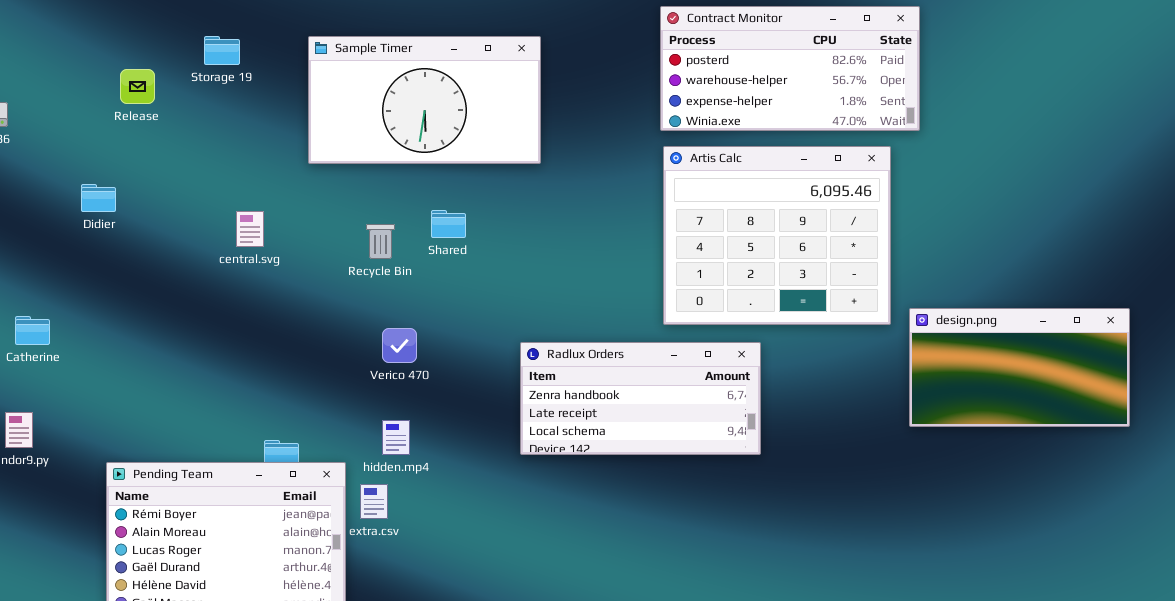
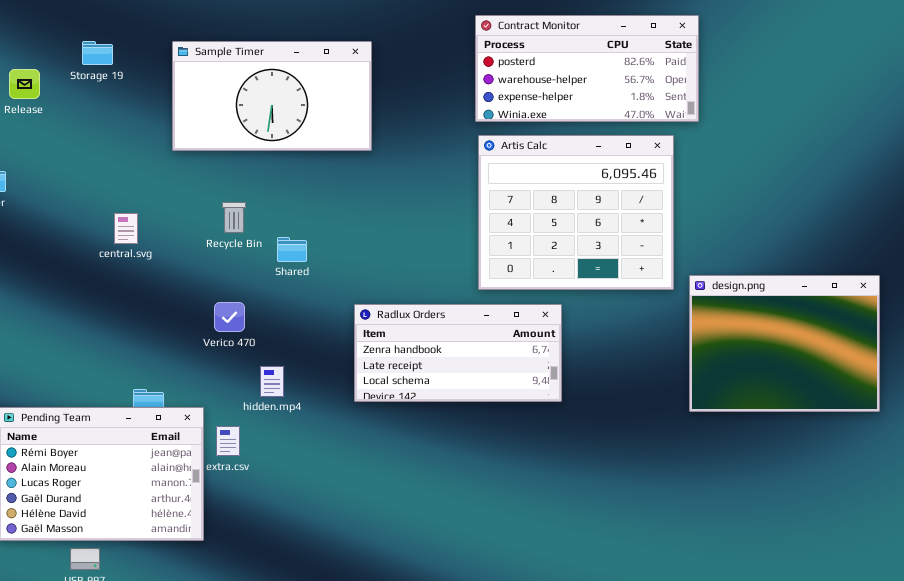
Shared: [431,210,466,238] -> [277,237,307,262], moved
central.svg: [236,211,264,247] -> [114,213,138,244], moved
design.png: [909,308,1130,427] -> [689,275,880,412], resized
Verico 470: [382,328,417,363] -> [214,302,245,332], moved
hidden.mp4: [382,420,410,455] -> [260,366,284,397], moved

